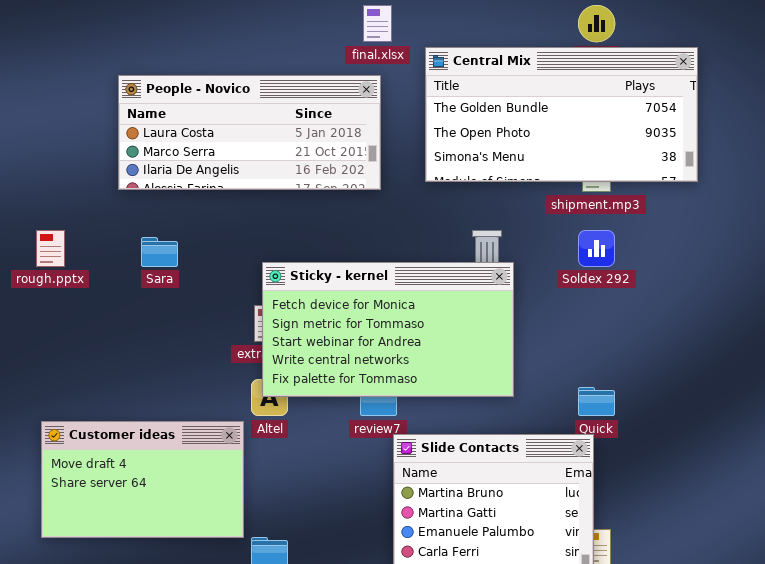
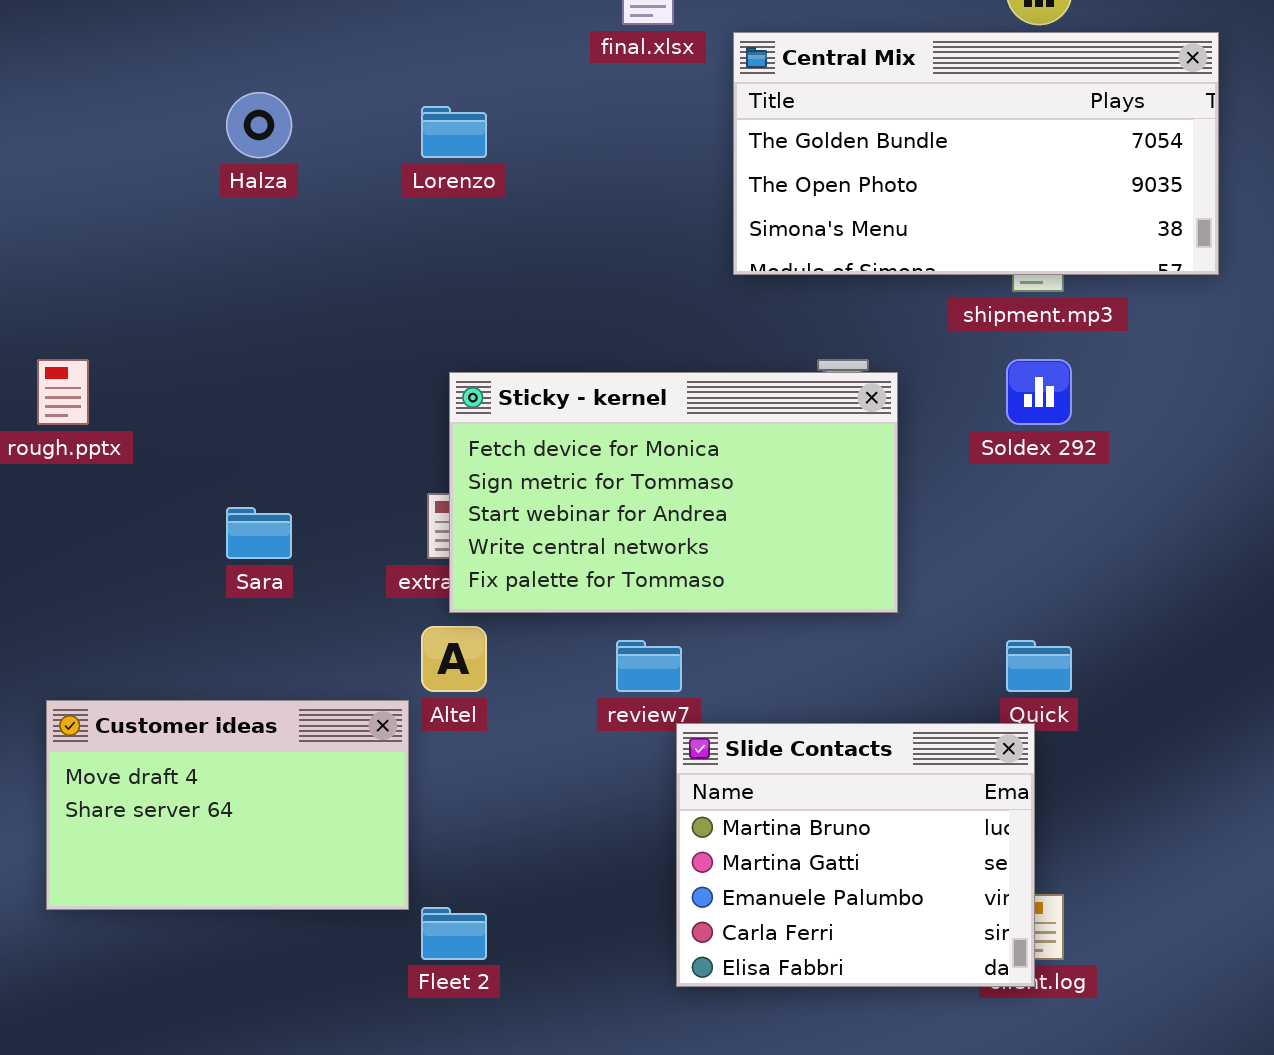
People - Novico: [118,75,381,190] -> none, closed
Sara: [141,237,178,267] -> [226,507,292,559], moved
Sticky - kernel: [262,262,514,397] -> [449,372,898,613], moved

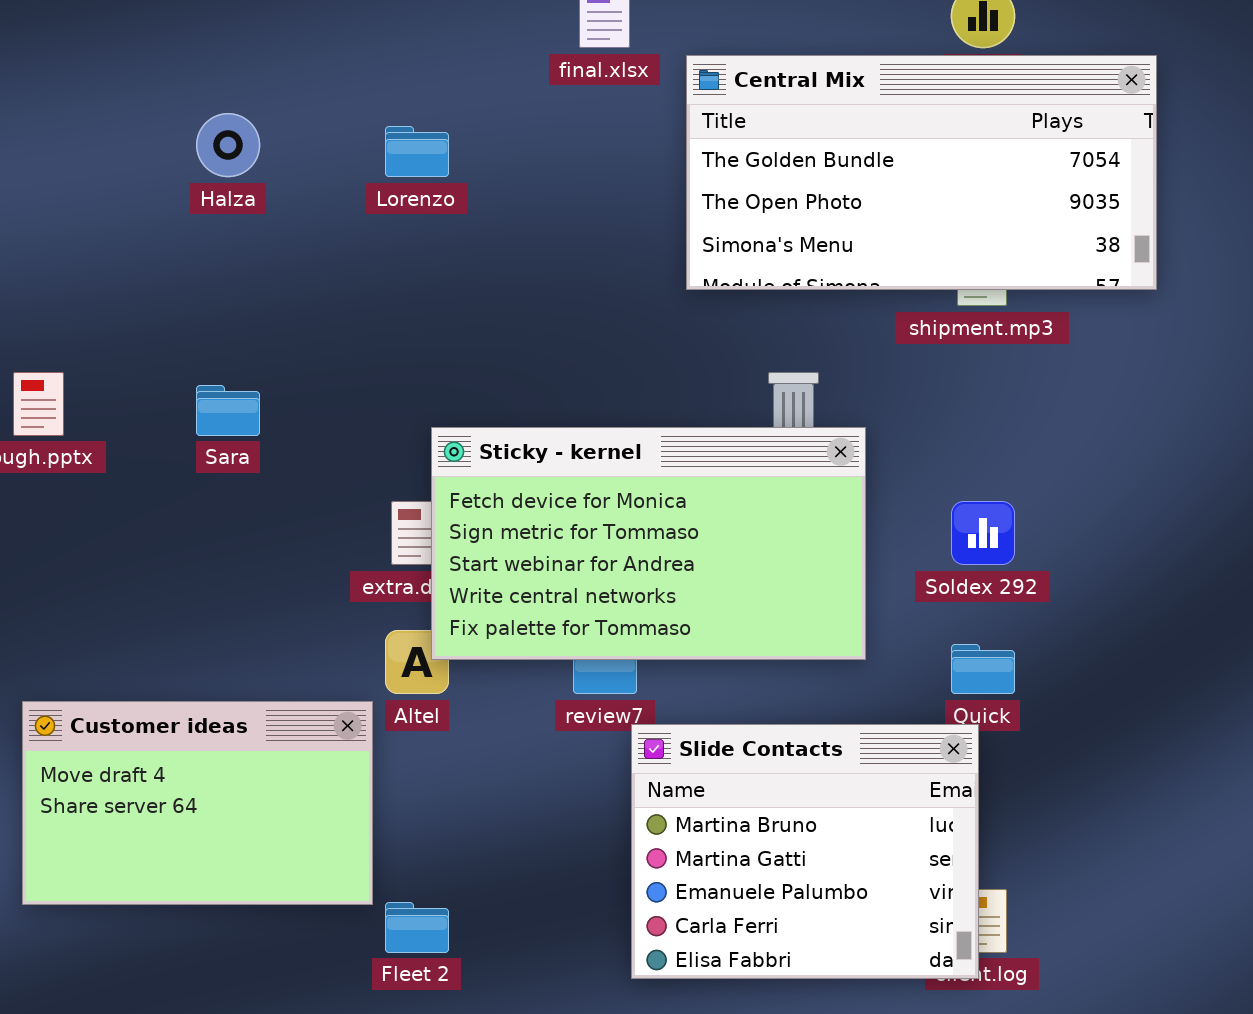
Soldex 292: [1006,359,1072,425] -> [951,501,1015,565], moved
Sticky - kernel: [449,372,898,613] -> [431,427,866,660], moved
Sara: [226,507,292,559] -> [196,385,260,436], moved

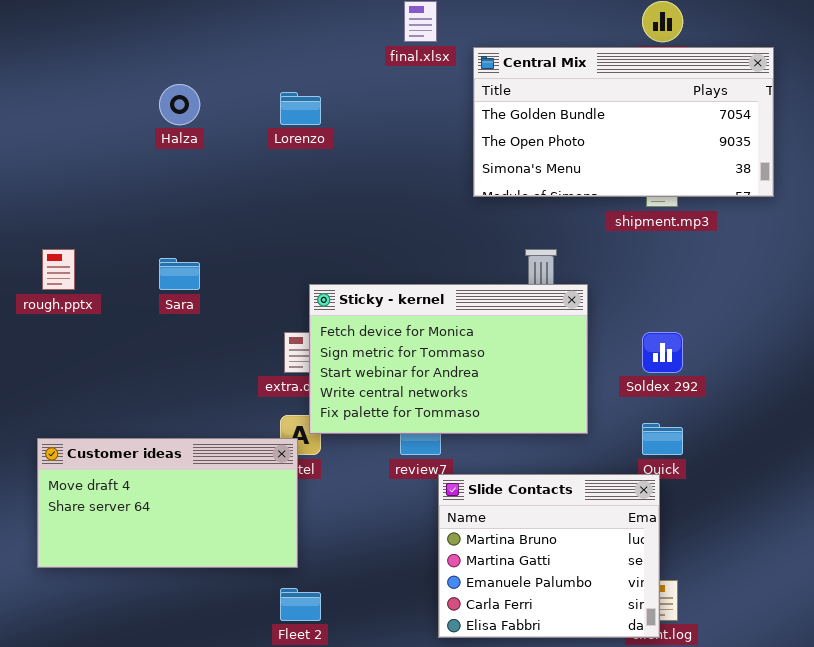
Customer ideas: [22,701,373,905] -> [37,438,298,568], moved, resized

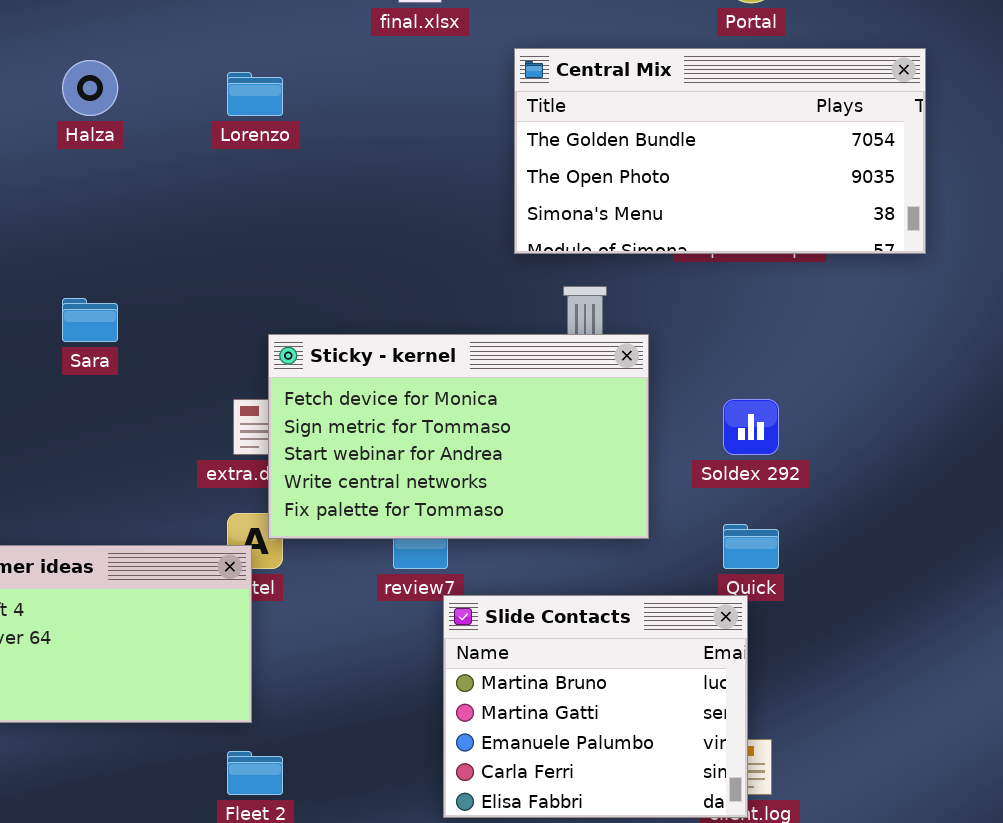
Central Mix: [473,47,774,197] -> [514,48,926,254], moved

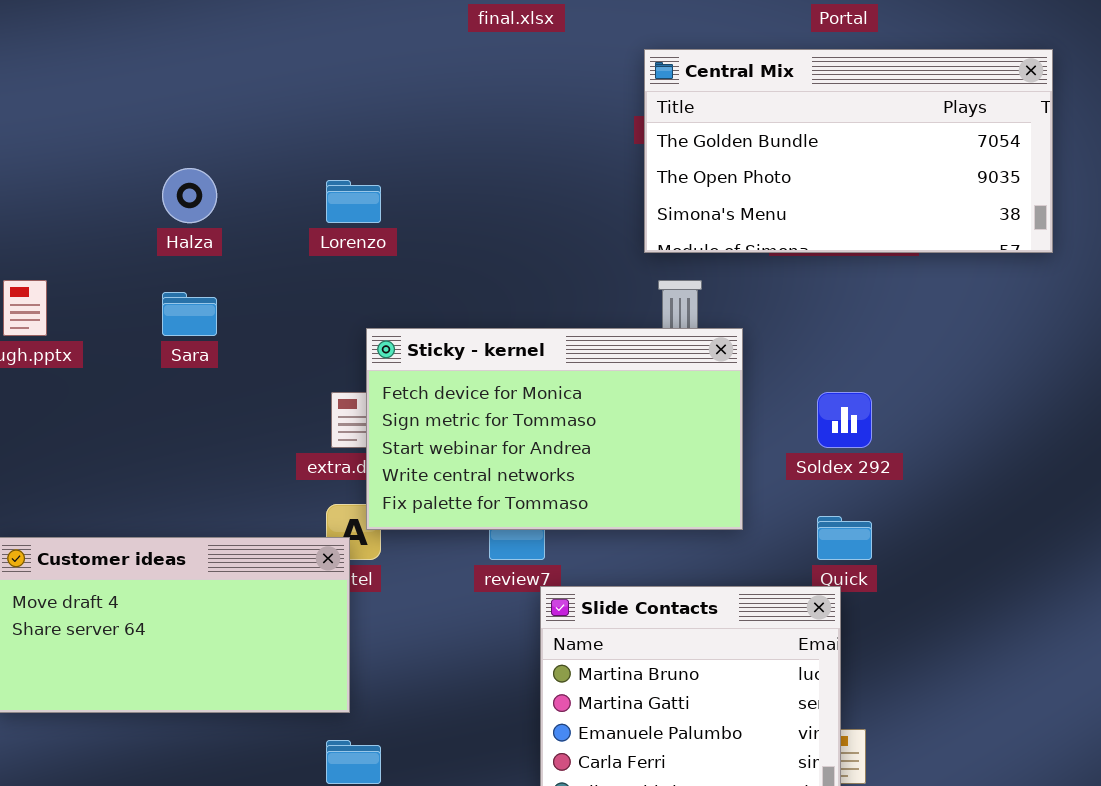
Central Mix: [514,48,926,254] -> [644,49,1053,253], moved
Halza: [62,60,118,116] -> [162,168,217,223], moved
Lorenzo: [227,72,283,116] -> [326,180,381,223], moved

